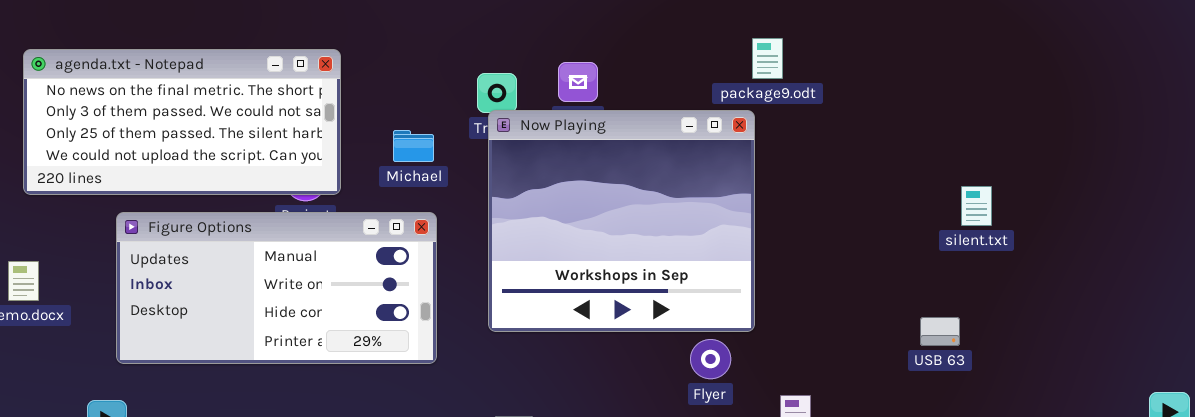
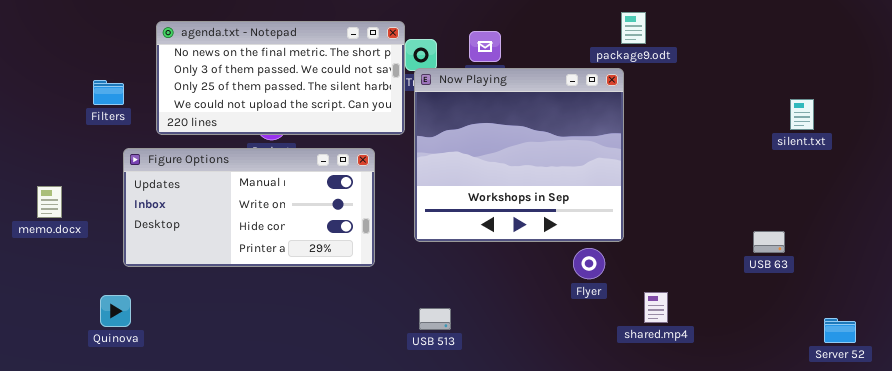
agenda.txt - Notepad: [23,49,341,195] -> [156,21,405,135], moved
silent.txt: [961,186,992,226] -> [790,99,814,130], moved

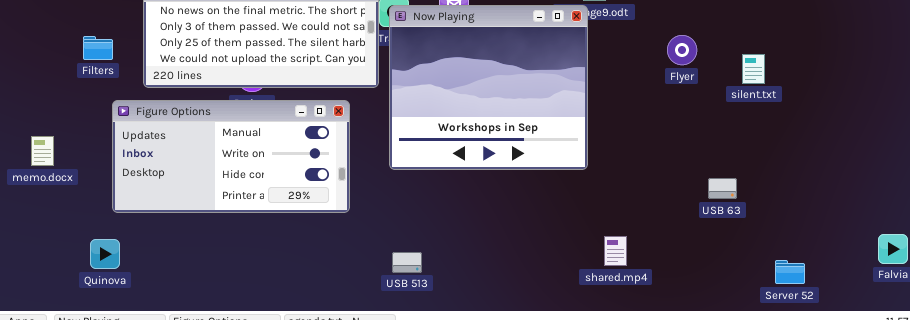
Now Playing: [414,68,624,242] -> [389,5,588,170], moved
Flyer: [573,248,605,279] -> [667,35,697,65], moved

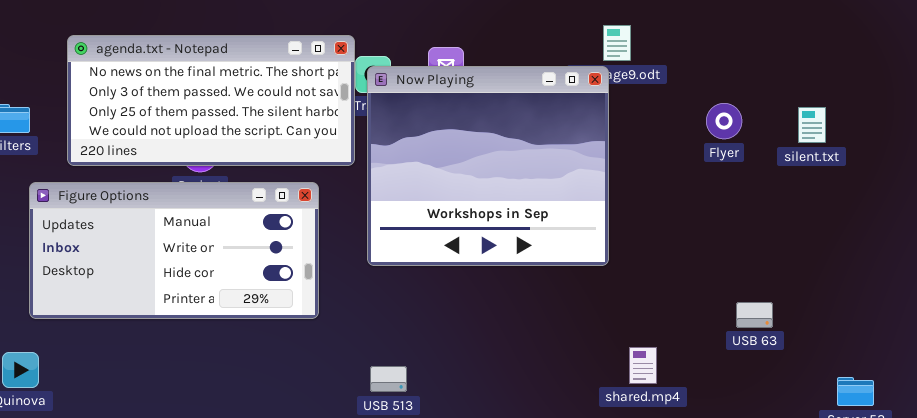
silent.txt: [742,54,765,84] -> [798,107,826,143], moved
USB 63: [708,178,737,199] -> [736,302,773,328], moved

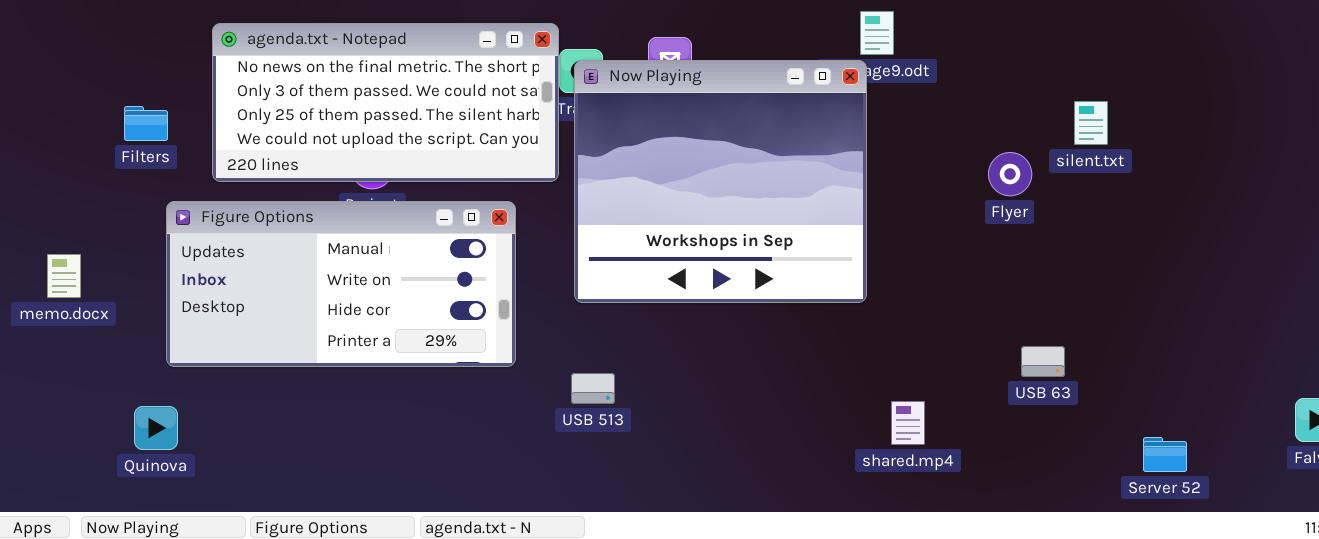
Flyer: [706,103,742,139] -> [988,152,1032,196], moved
silent.txt: [798,107,826,143] -> [1074,101,1108,145], moved
USB 513: [370,366,407,392] -> [571,373,615,404], moved

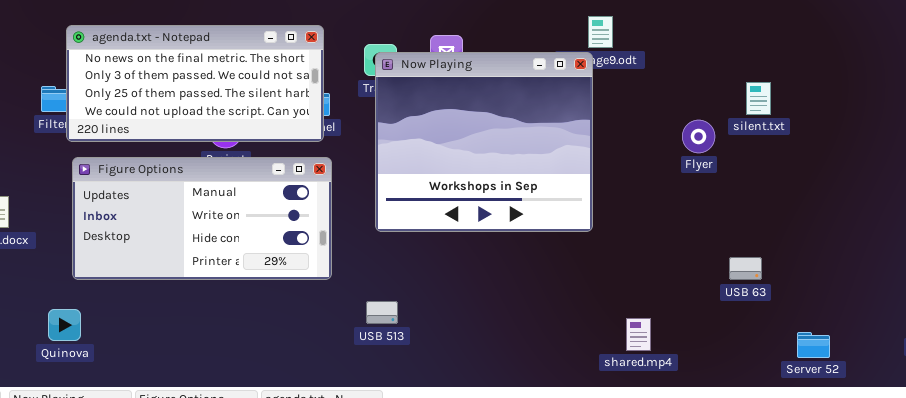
agenda.txt - Notepad: [212,23,559,182] -> [66,25,324,142], moved
USB 63: [1021,346,1065,377] -> [729,257,762,280], moved
USB 513: [571,373,615,404] -> [366,301,398,324], moved
shared.mp4: [891,401,925,445] -> [626,318,651,351], moved

